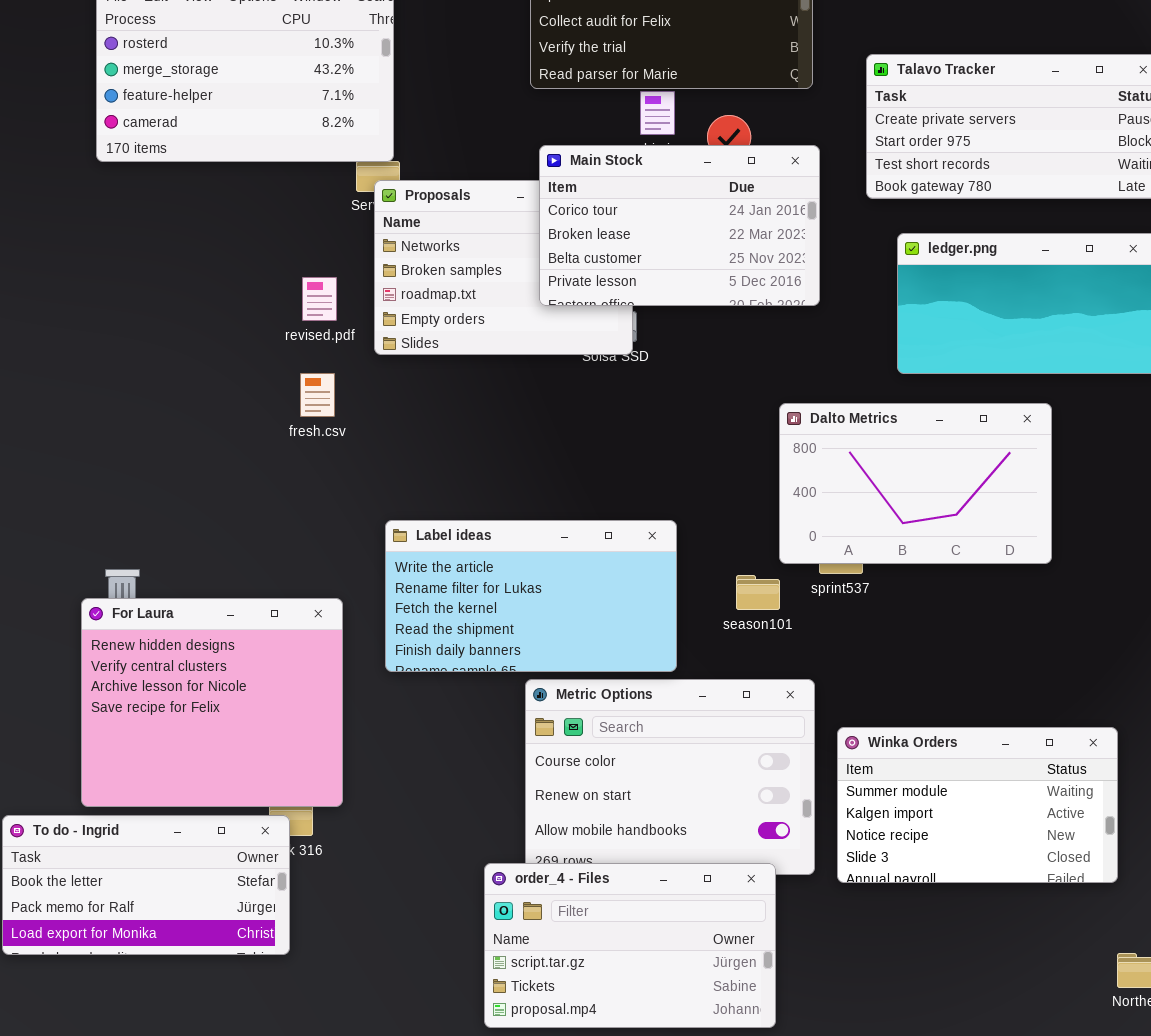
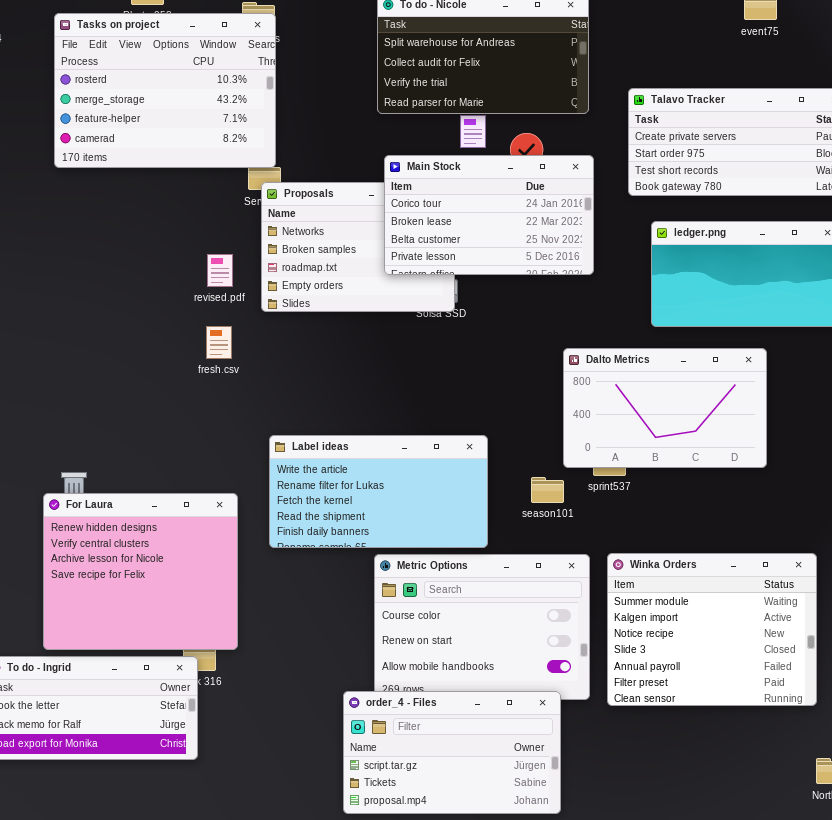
Winka Orders: [837,727,1118,883] -> [607,553,817,706], resized

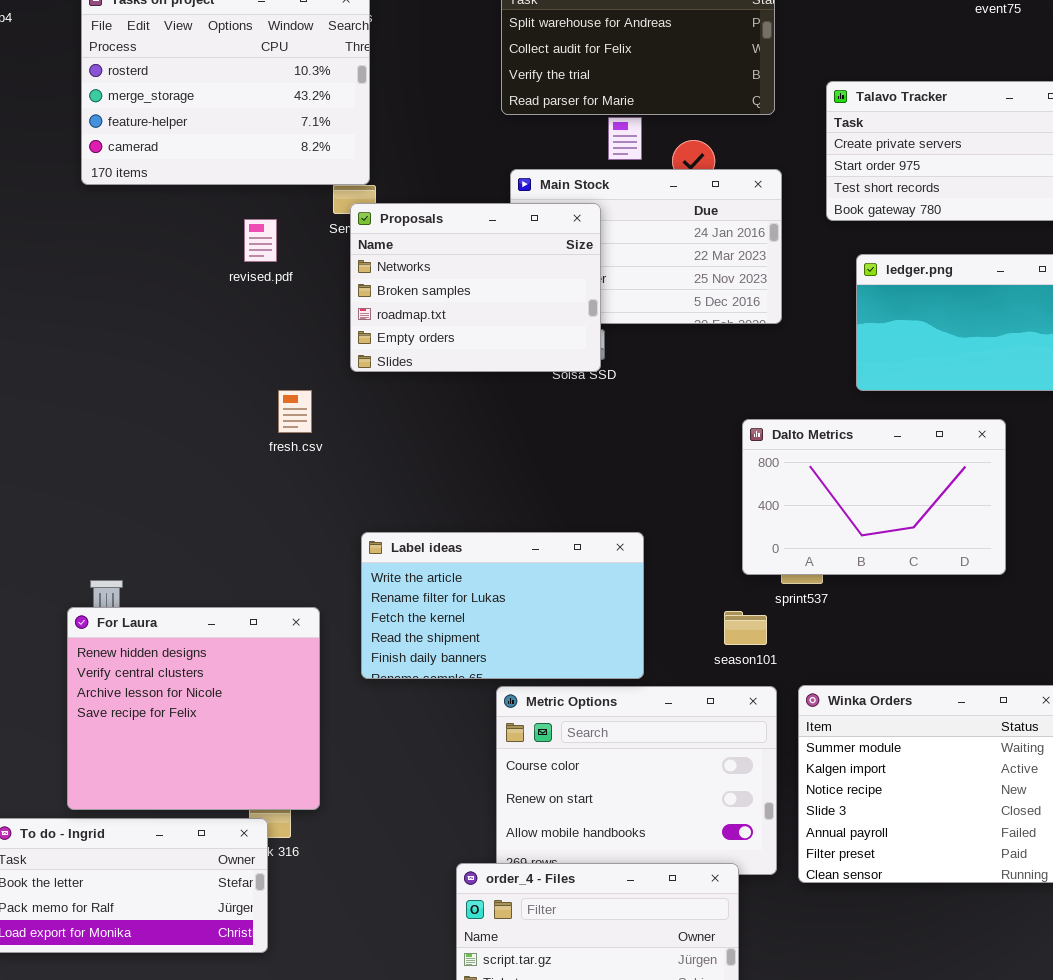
Proposals: [261,182,455,312] -> [350,203,601,372], raised
revised.pdf: [207,254,233,287] -> [244,219,277,262], moved
season101: [531,477,564,503] -> [724,611,767,645], moved

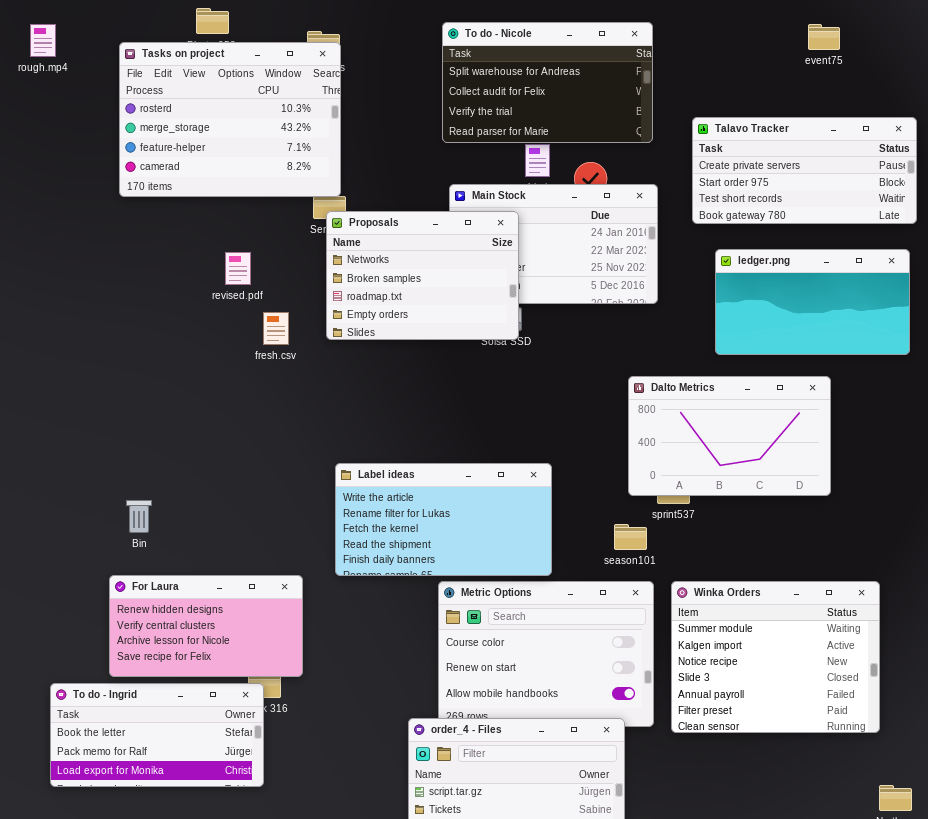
revised.pdf: [244,219,277,262] -> [225,252,251,285], moved
fresh.csv: [278,390,312,433] -> [263,312,289,345], moved
For Laura: [67,607,320,810] -> [109,575,303,677], resized

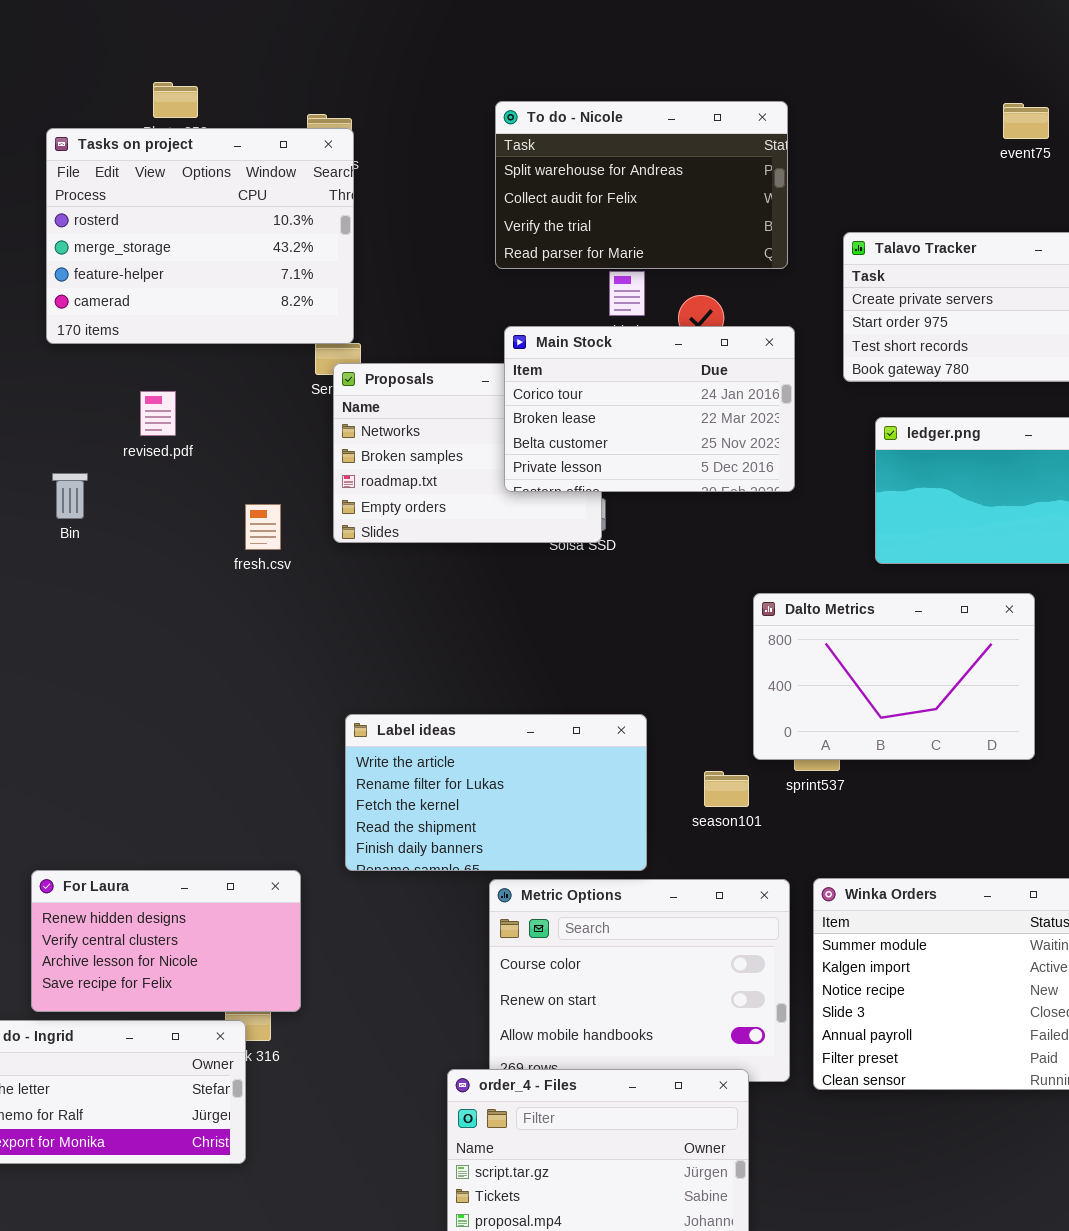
Main Stock: [449,184,658,304] -> [504,326,795,492], raised
revised.pdf: [225,252,251,285] -> [140,391,176,436], moved
Bin: [126,500,152,533] -> [52,473,88,519], moved
season101: [614,524,647,550] -> [704,771,749,807], moved

